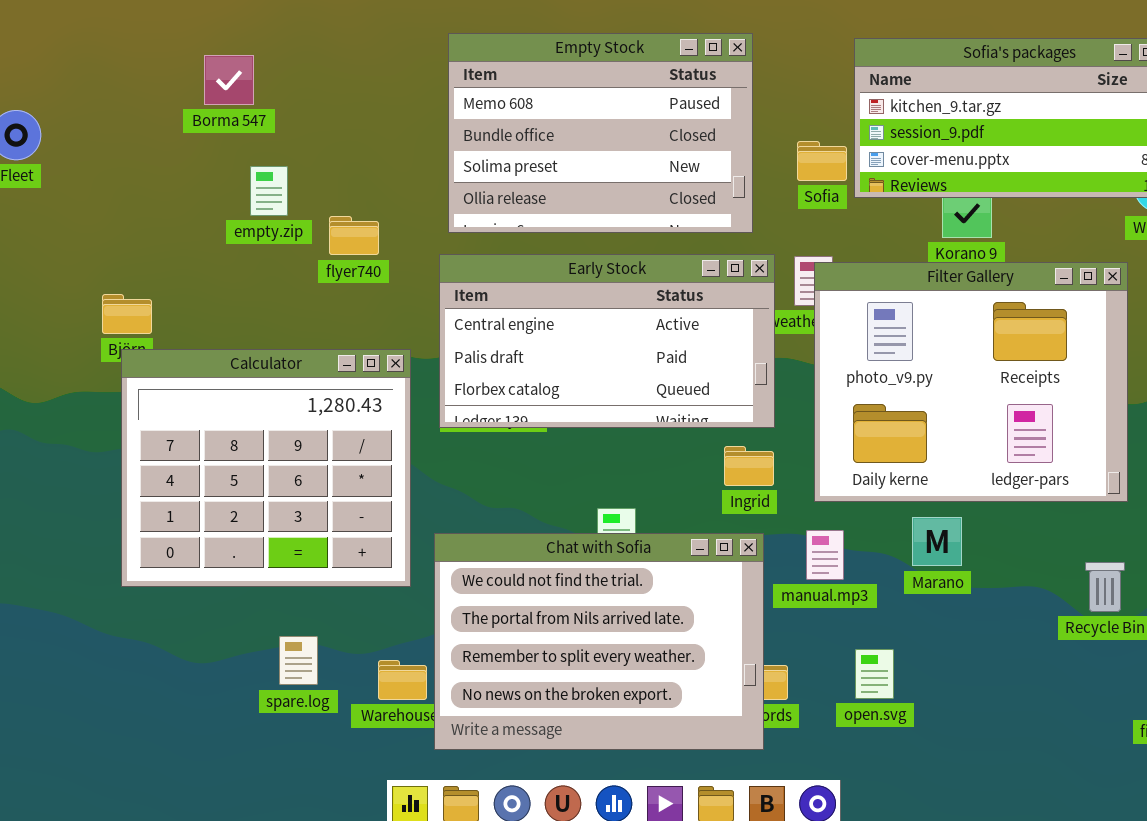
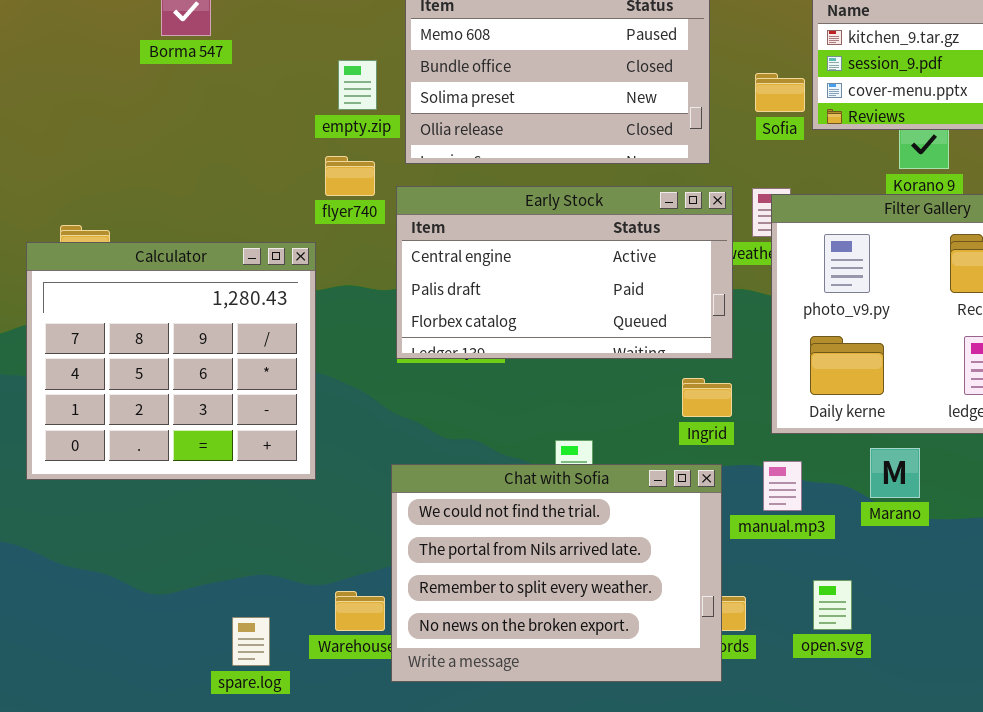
empty.zip: [250,166,288,216] -> [338,60,377,110], moved
flyer740: [329,216,379,255] -> [325,156,375,196], moved
Calculator: [121,349,411,587] -> [26,242,316,480], moved
spare.log: [279,636,318,685] -> [232,617,270,666], moved

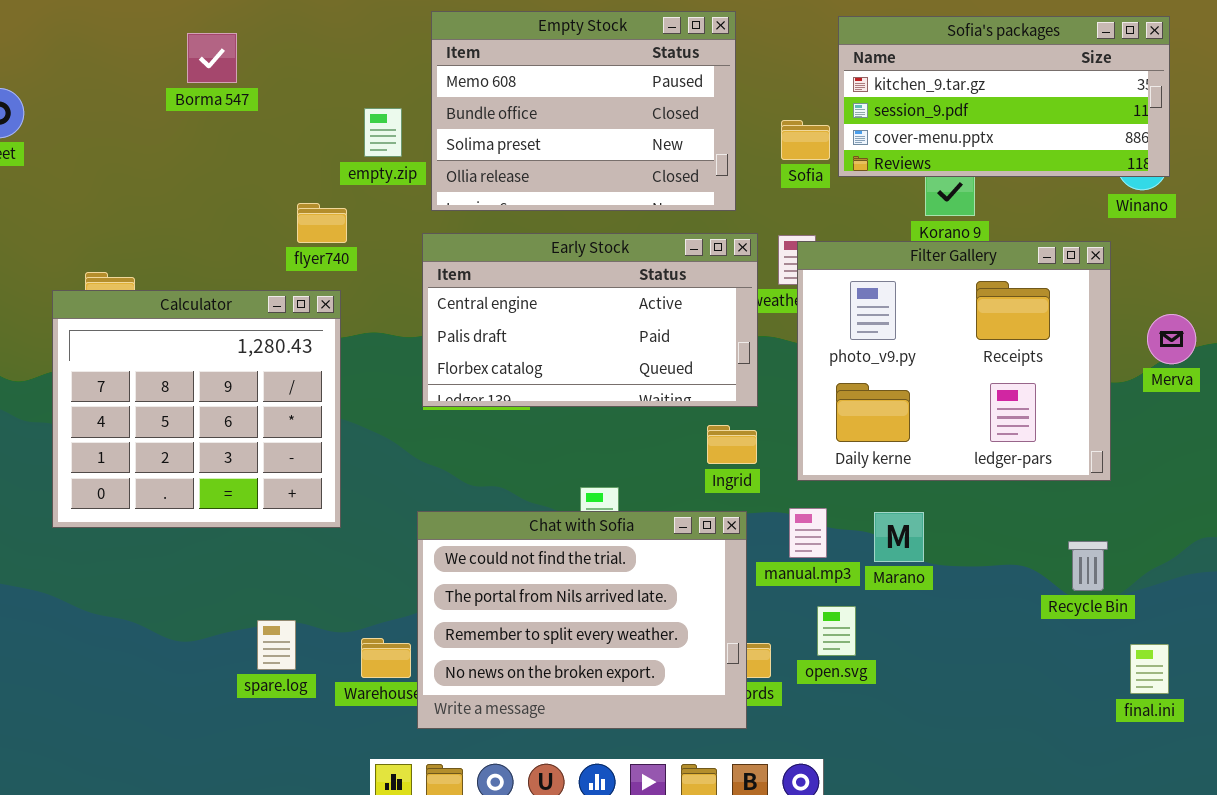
flyer740: [325,156,375,196] -> [297,203,347,243], moved
Marano: [870,448,920,498] -> [874,512,924,562], moved
open.svg: [813,580,852,630] -> [817,606,856,656], moved
spare.log: [232,617,270,666] -> [257,620,296,670], moved

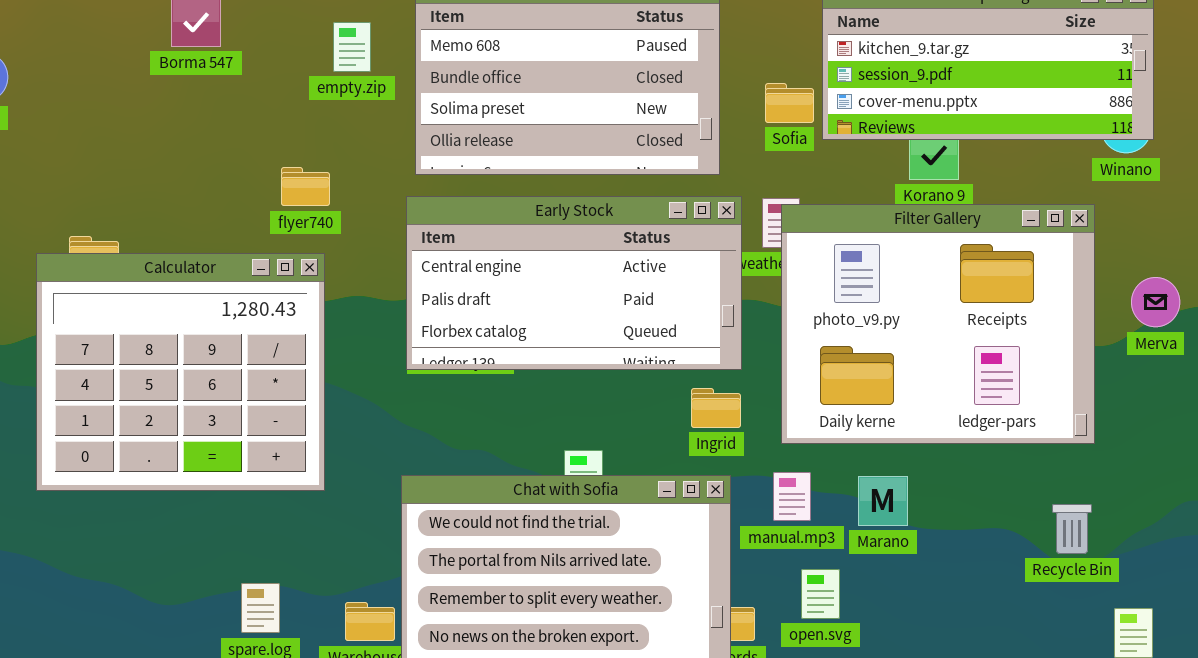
empty.zip: [364,108,402,157] -> [333,22,371,72], moved

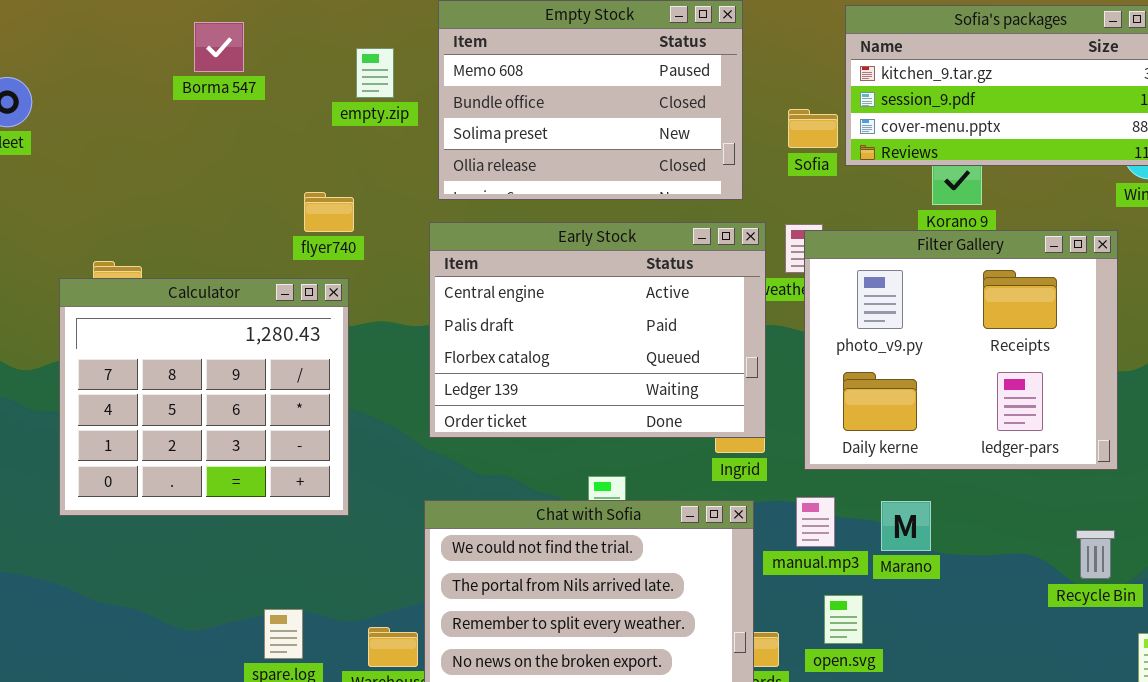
Early Stock: [406,196,742,370] -> [429,222,766,438], resized

